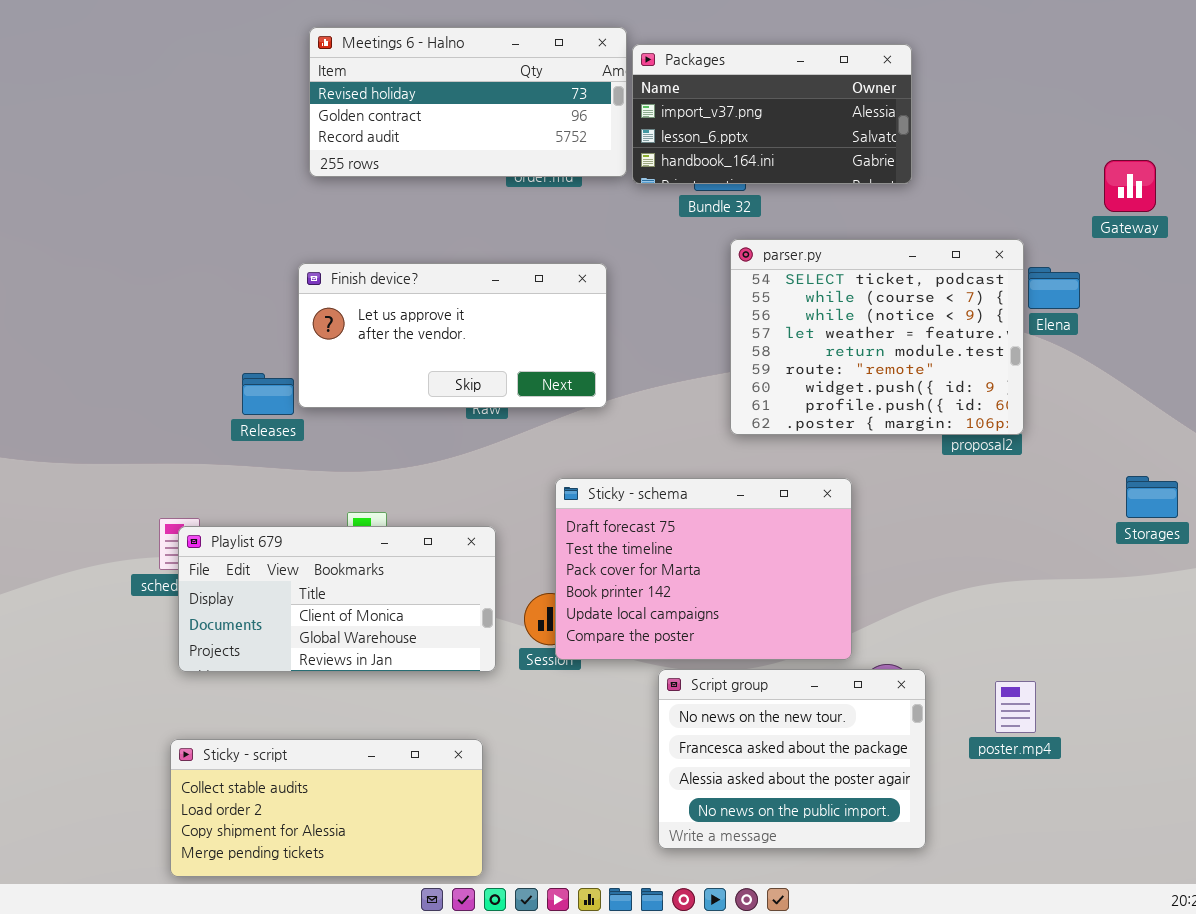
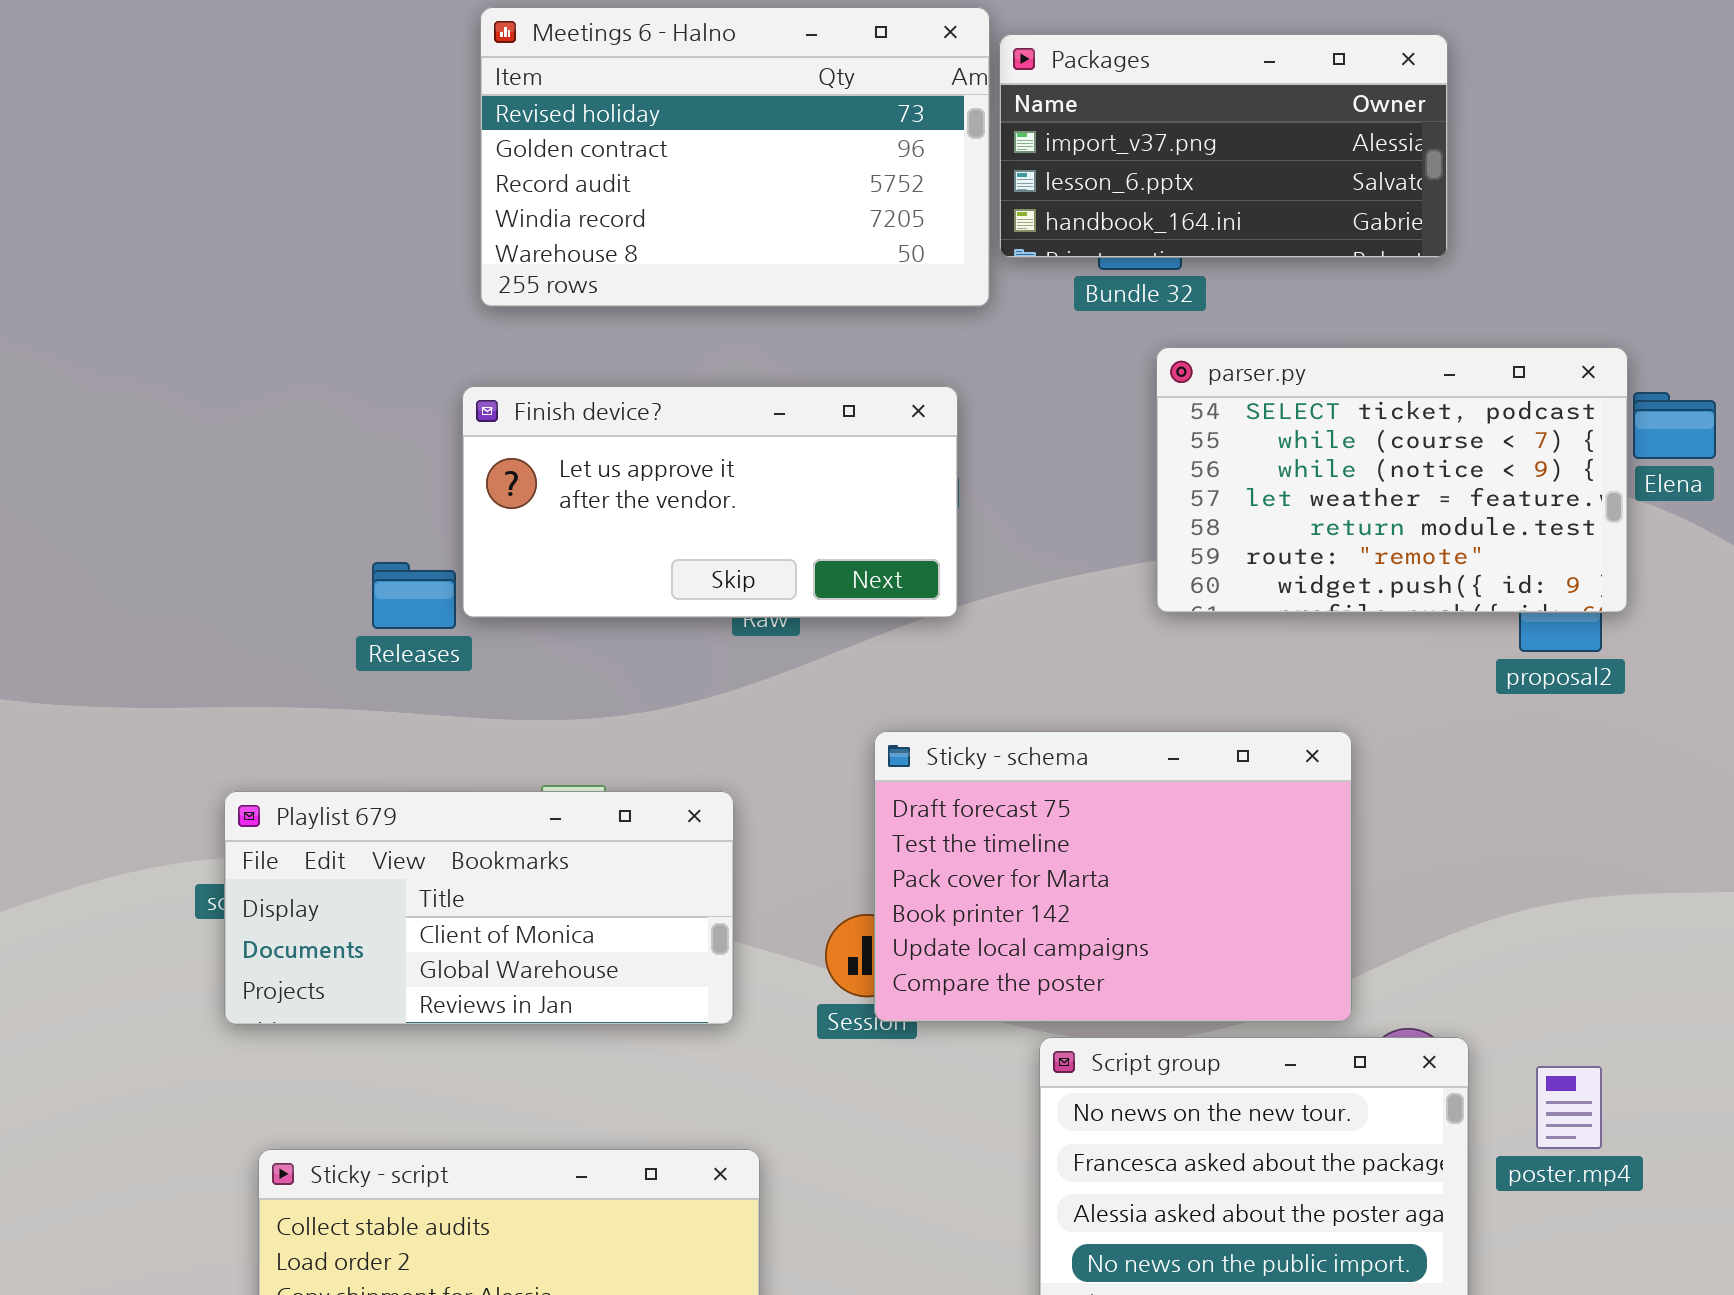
Meetings 6 - Halno: [309,27,627,177] -> [480,7,990,307], resized
parser.py: [730,239,1024,435] -> [1156,347,1628,613], resized
Playlist 679: [178,526,496,672] -> [224,791,734,1025], moved
poster.mp4: [995,681,1036,733] -> [1536,1066,1602,1149], moved

